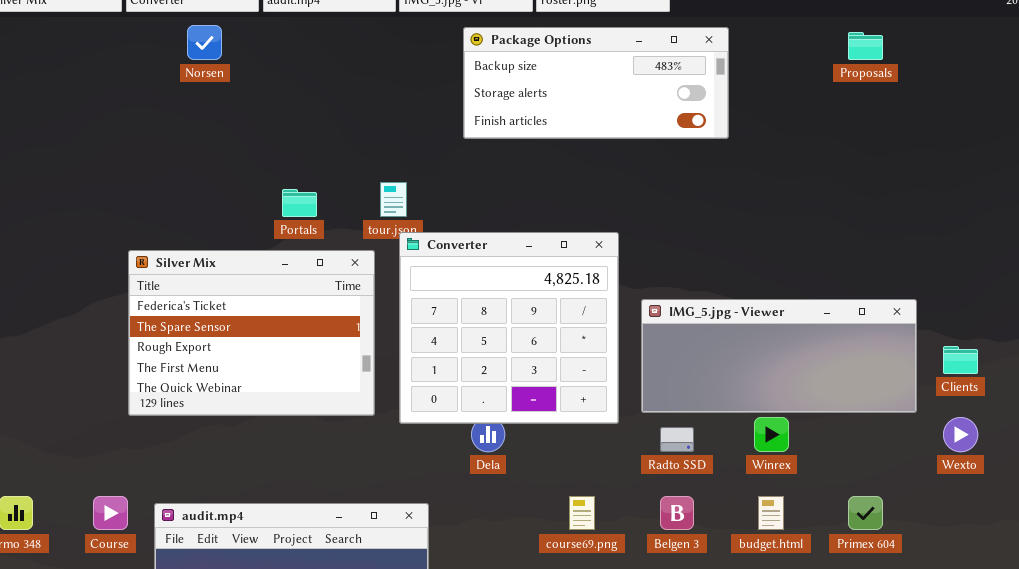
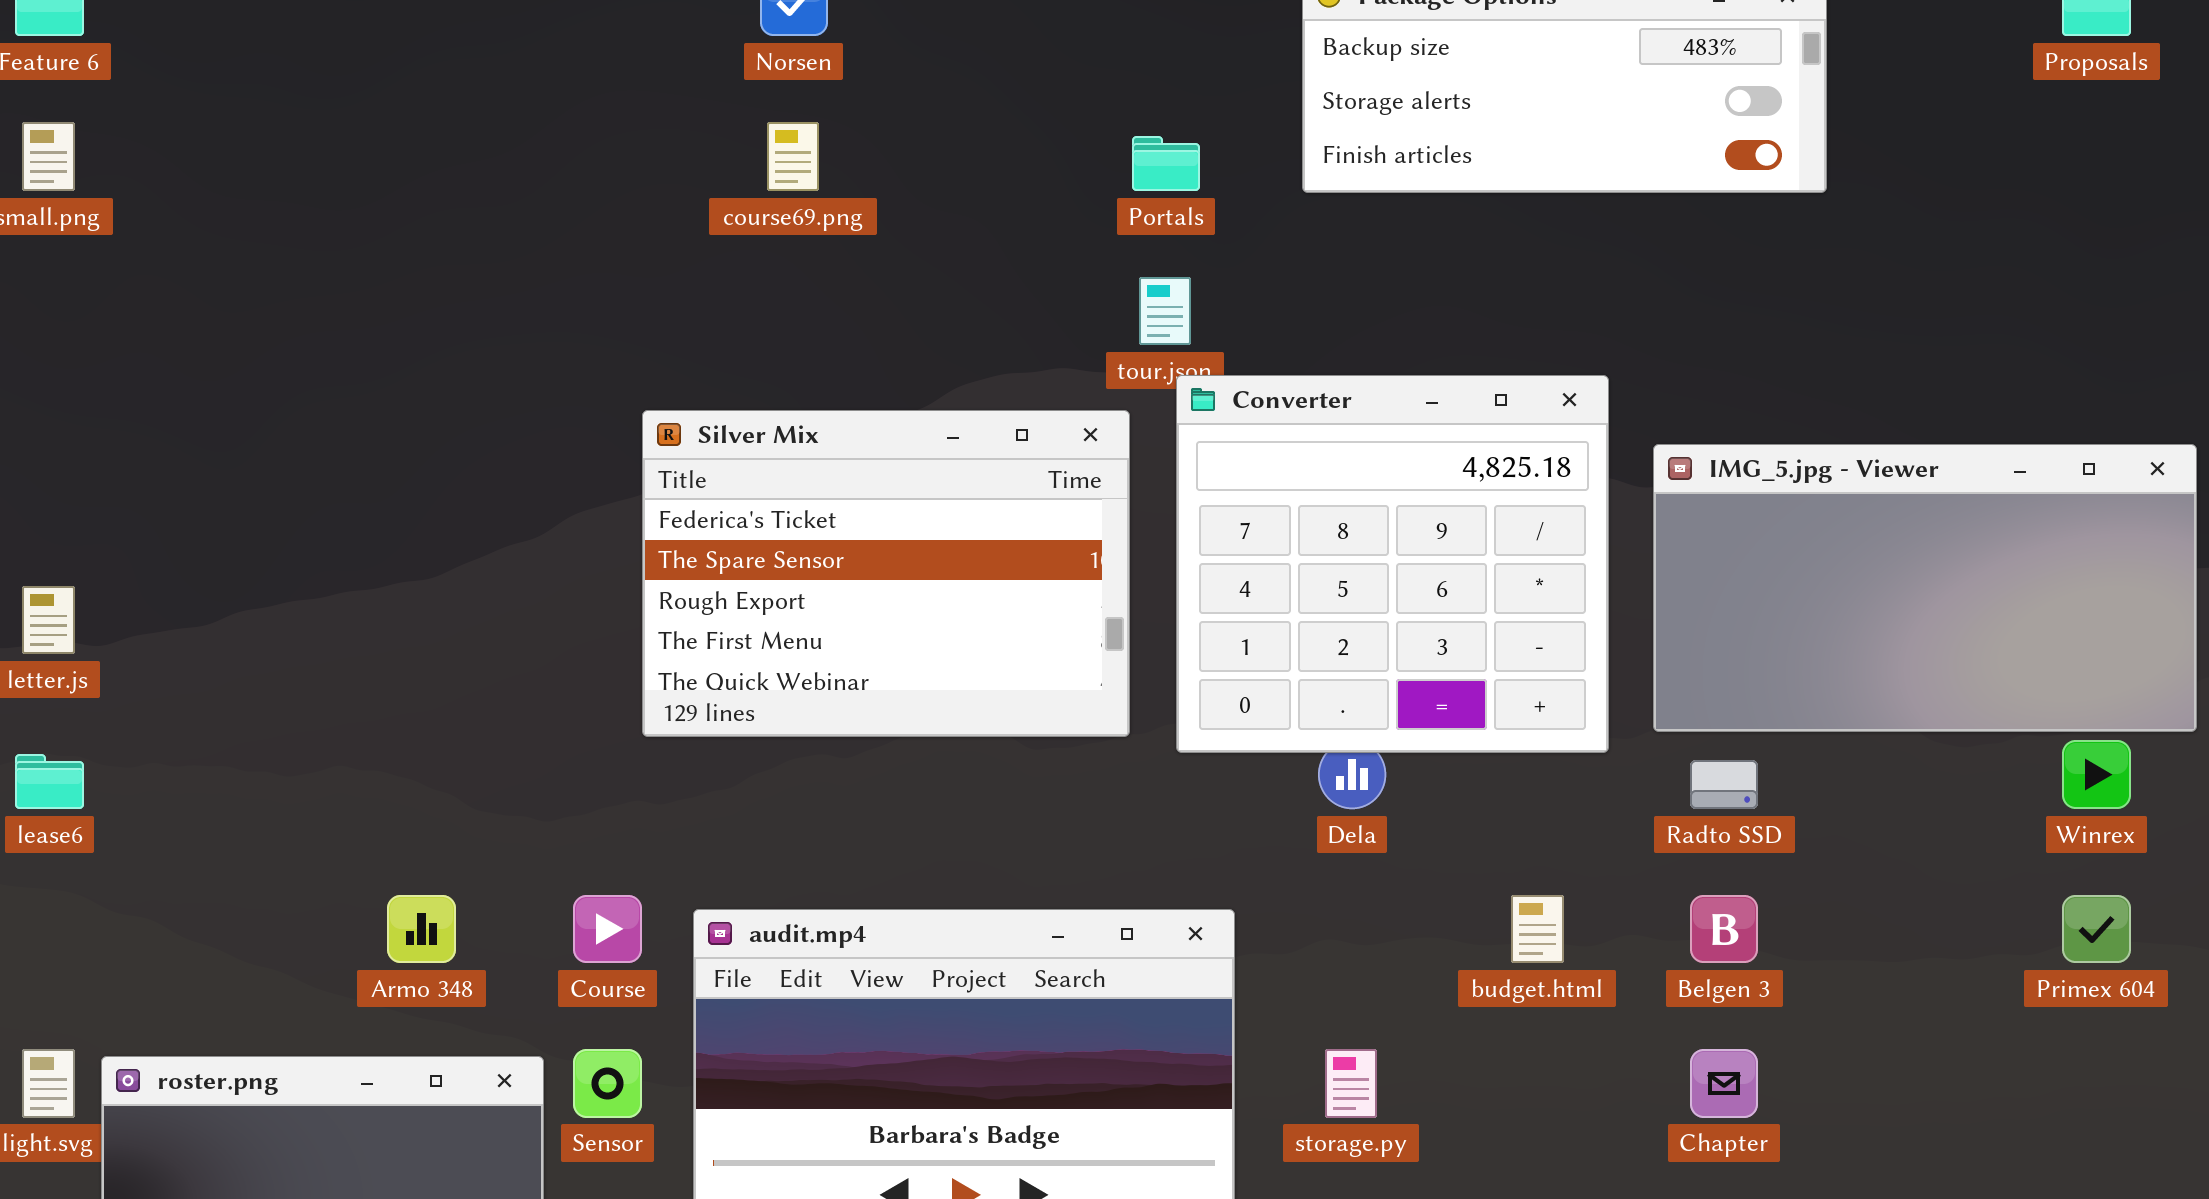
Portals: [282,189,317,217] -> [1132,136,1200,191], moved
IMG_5.jpg - Viewer: [641,299,917,413] -> [1653,444,2197,732], resized
Winrex: [754,417,789,452] -> [2062,740,2131,809], moved
course69.png: [569,496,595,530] -> [767,122,819,191], moved
budget.html: [758,496,784,530] -> [1511,895,1564,963], moved

